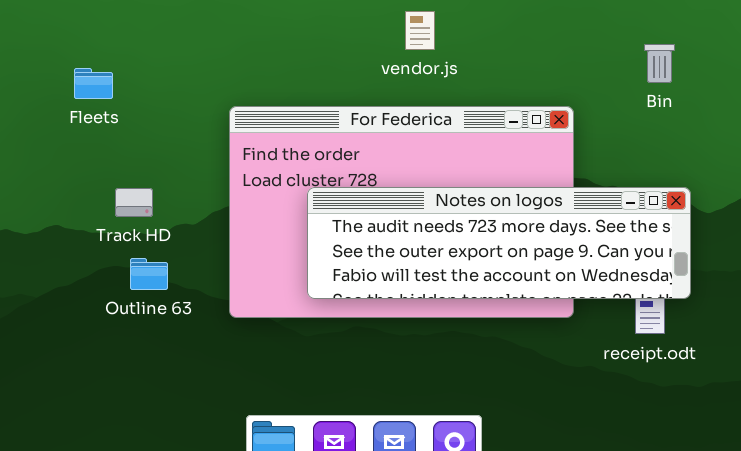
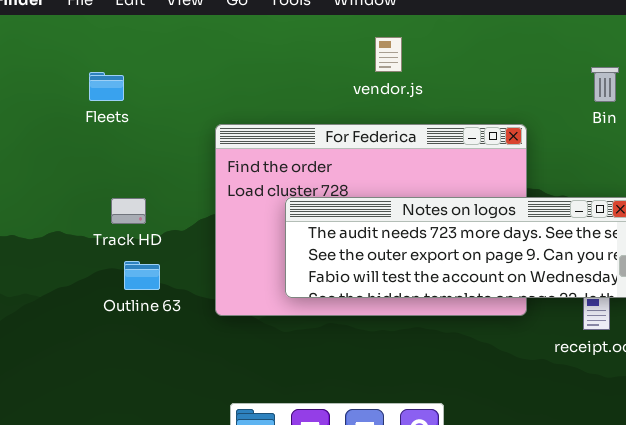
Fleets: [74,68,113,99] -> [89,72,124,101], moved

